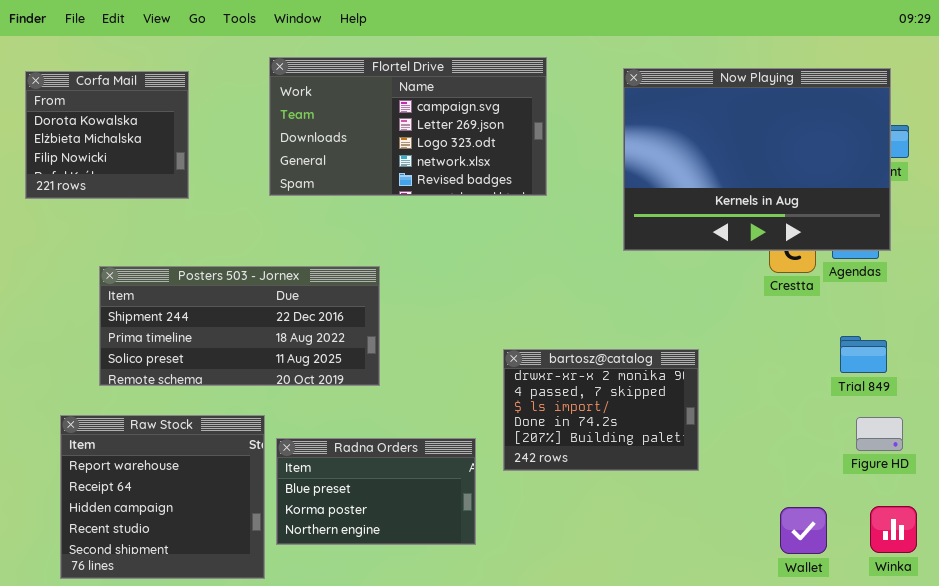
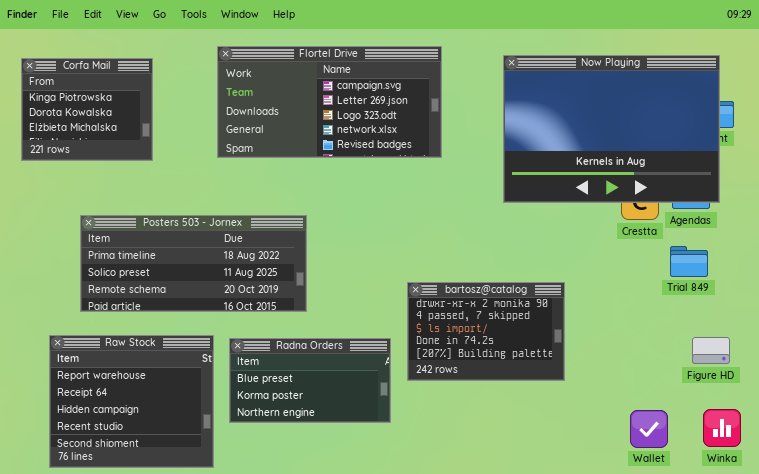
Corfa Mail: [25,71,189,199] -> [21,58,153,161], scrolled up 1 row
Posters 503 - Jornex: [99,266,380,386] -> [80,215,307,312], scrolled down 1 row
Trial 849: [840,336,887,373] -> [670,246,708,277], moved
Radna Orders: [276,438,476,545] -> [229,338,391,423], moved

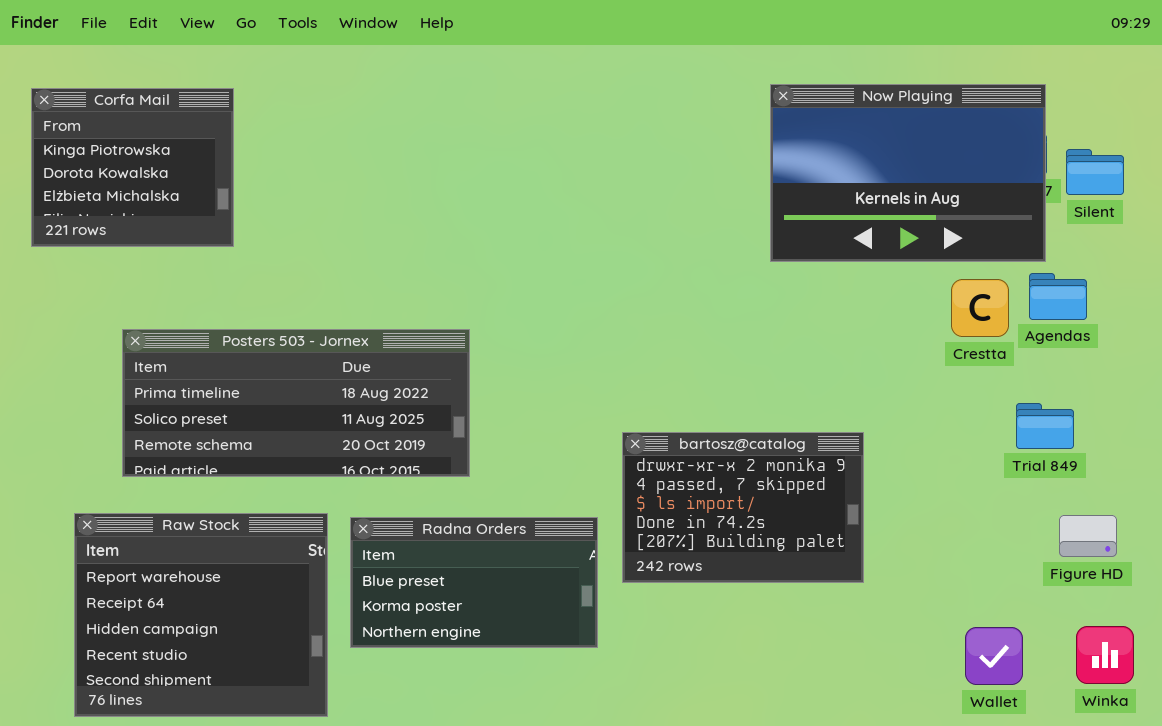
Flortel Drive: [217,46,442,158] -> none, closed
Now Playing: [503,55,720,203] -> [770,84,1046,262], resized
Trial 849: [670,246,708,277] -> [1016,403,1074,449], moved

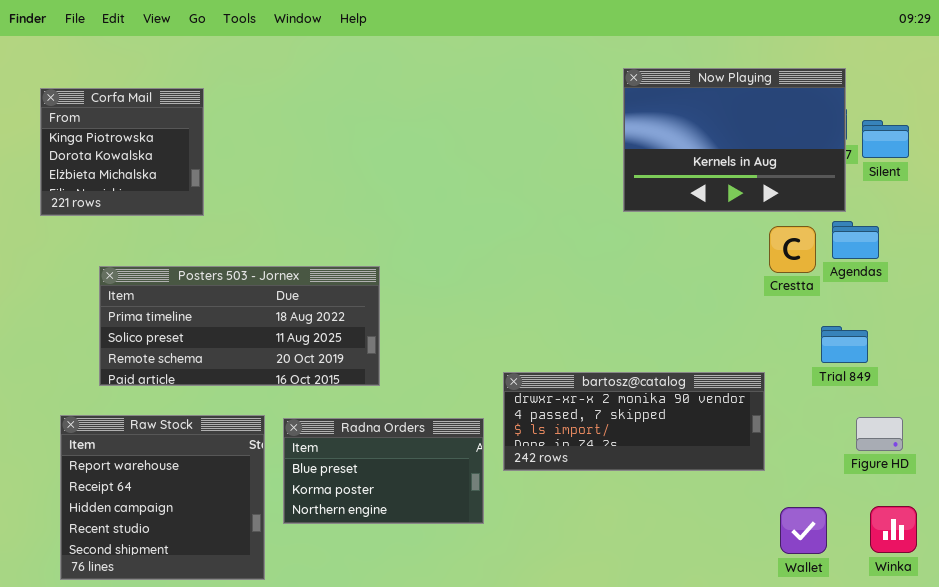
Corfa Mail: [31,88,234,247] -> [40,88,204,216], moved
bartosz@catalog: [622,432,864,583] -> [503,372,765,471], resized

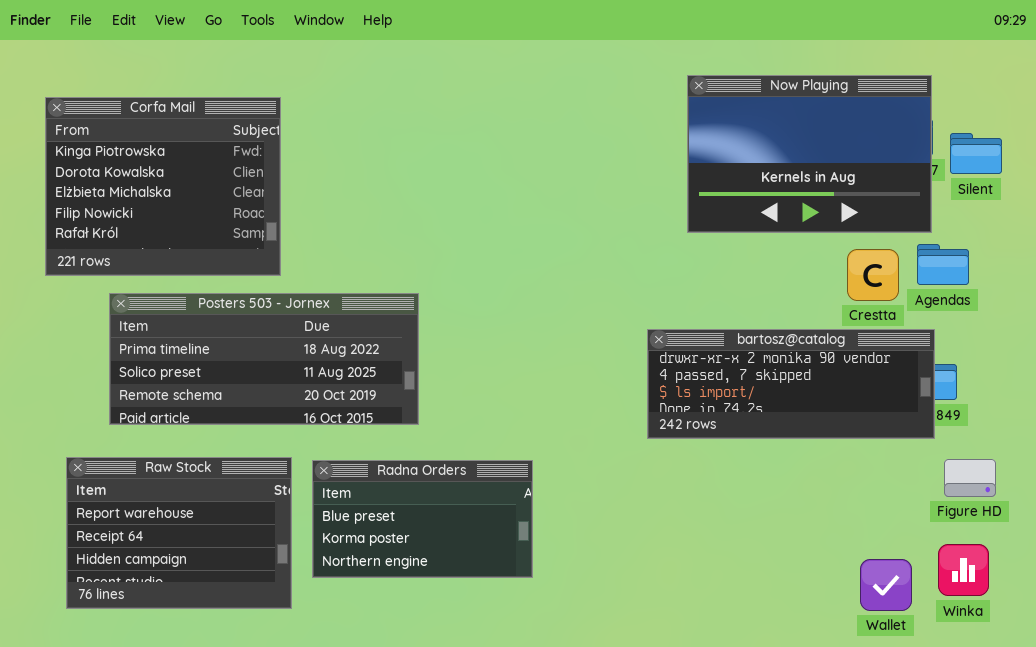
Corfa Mail: [40,88,204,216] -> [45,97,281,276], resized
bartosz@catalog: [503,372,765,471] -> [647,329,935,439], moved
Raw Stock: [60,415,265,580] -> [66,457,292,609], resized
Winka: [870,506,917,553] -> [938,544,989,596], moved

